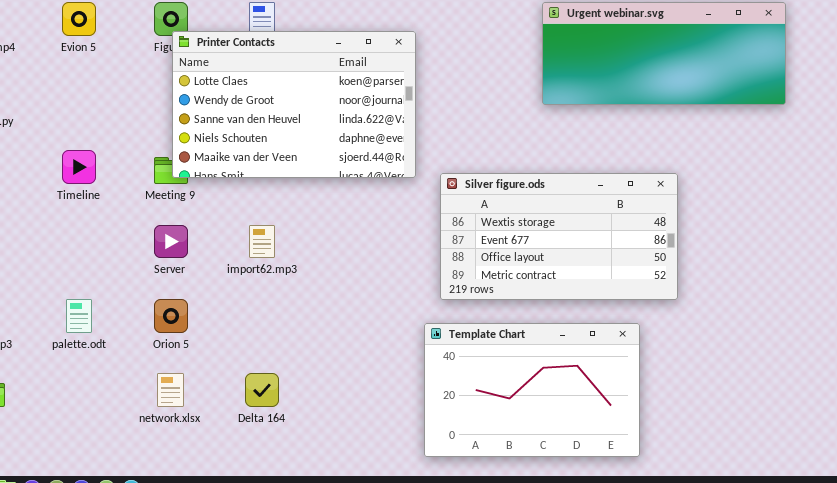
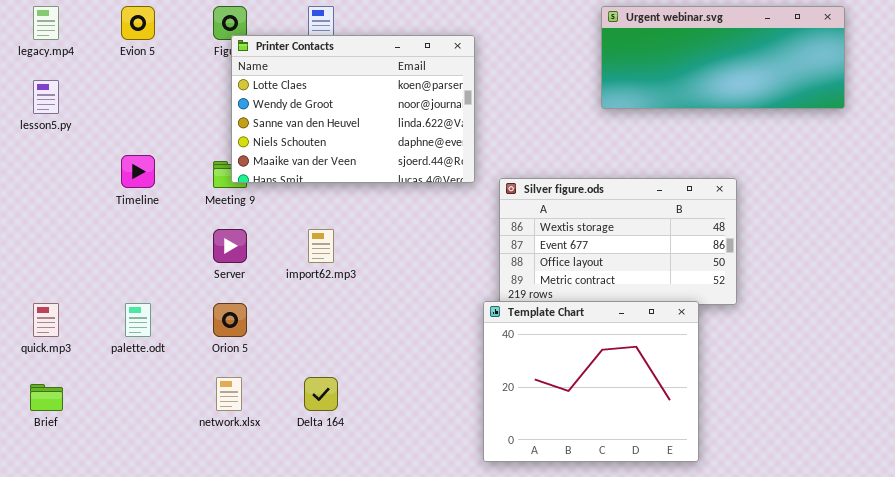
Template Chart: [424,323,640,457] -> [483,301,699,462], resized

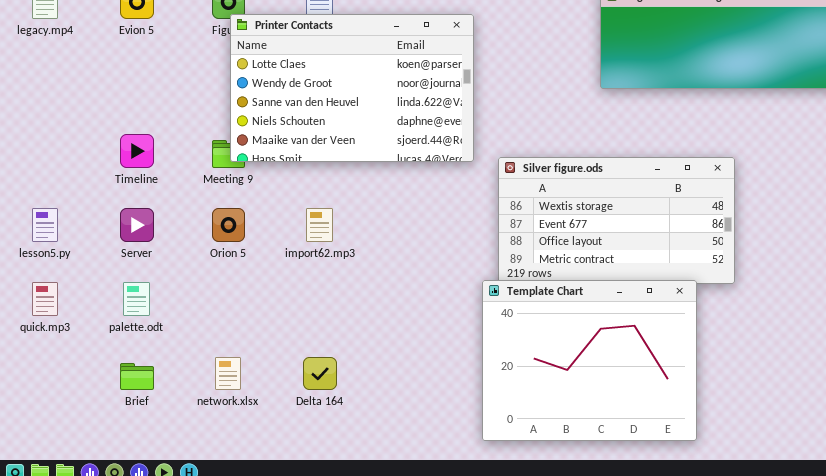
lesson5.py: [33,80,59,114] -> [32,208,58,242], moved
Server: [213,229,247,263] -> [120,208,154,242], moved
Orion 5: [213,303,247,337] -> [212,208,245,242], moved
Brief: [30,384,63,411] -> [120,363,154,390], moved

